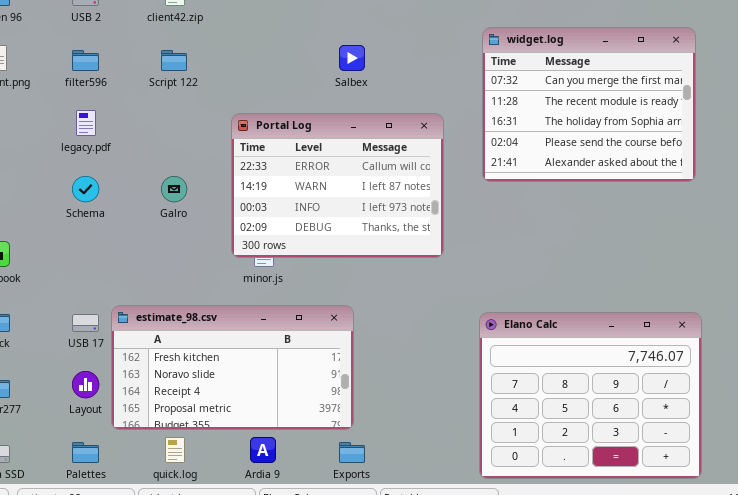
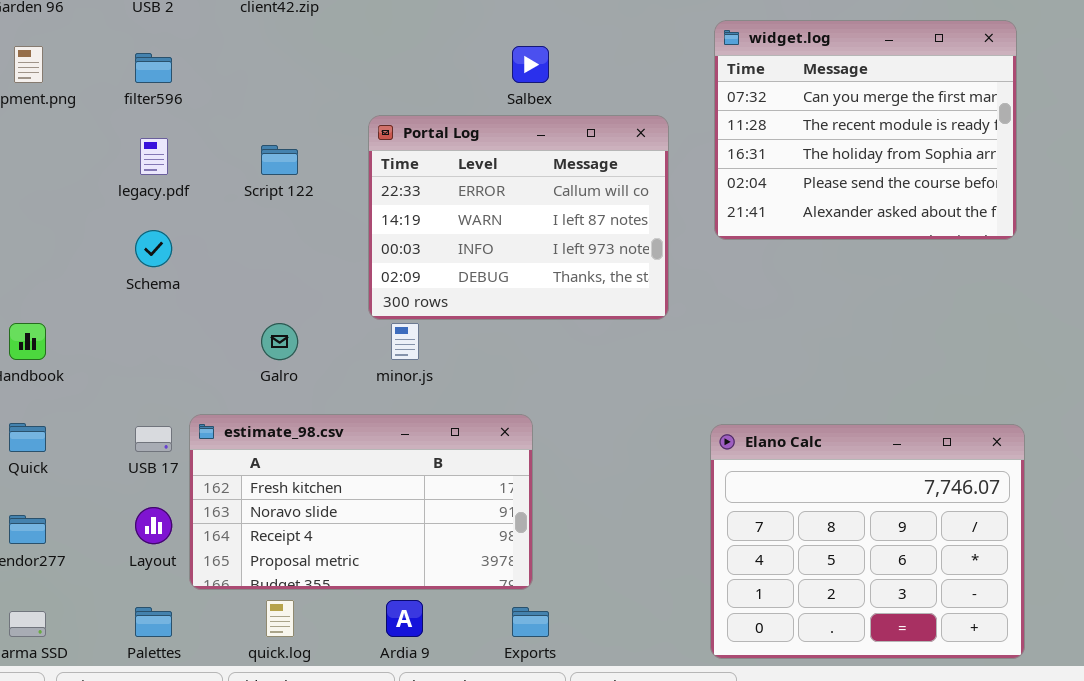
Script 122: [161,50,187,71] -> [261,145,298,175], moved
Portal Log: [231,113,444,258] -> [368,115,669,320], moved
Galro: [161,176,187,202] -> [261,323,298,360], moved

